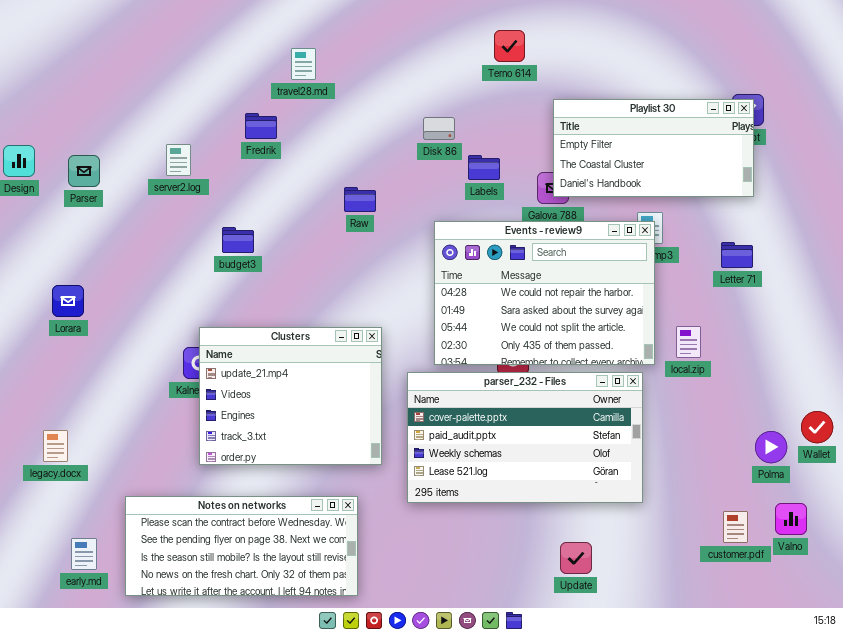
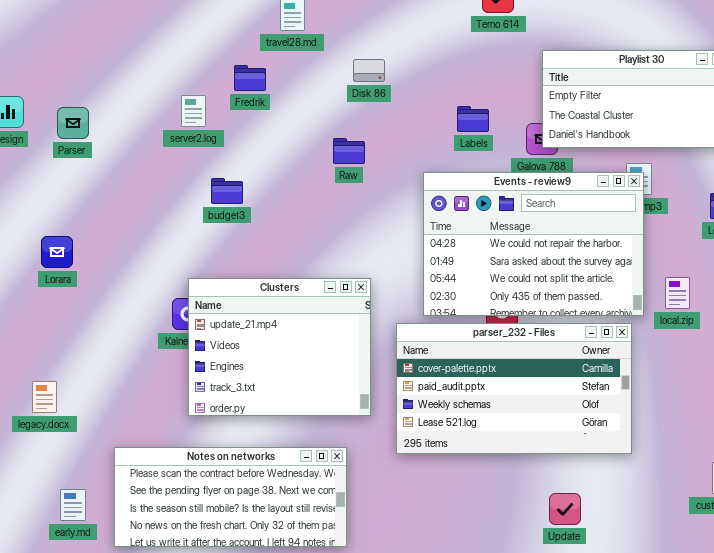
Disk 86: [423,117,455,140] -> [353,59,385,82], moved
server2.log: [166,144,191,176] -> [181,95,206,127], moved

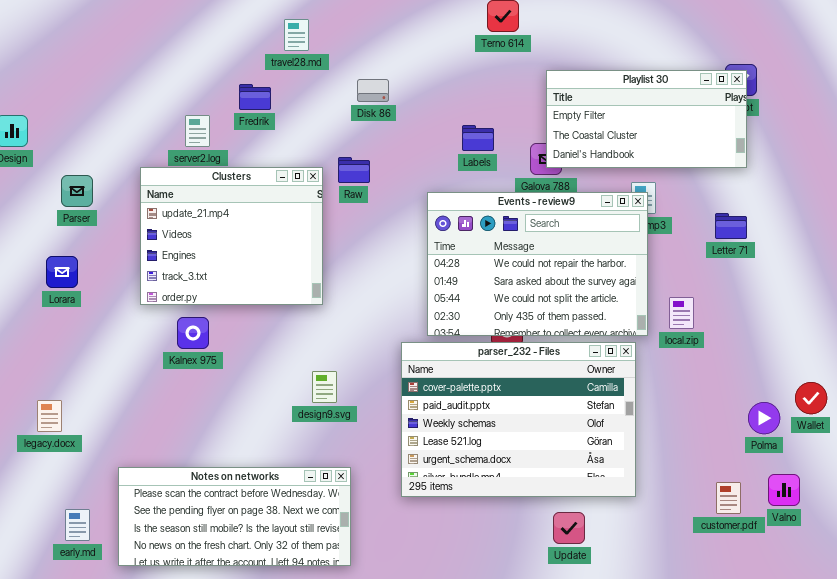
Parser: [57,107,89,139] -> [61,175,93,207], moved
Clusters: [188,278,371,416] -> [140,167,323,305], moved
parser_232 - Files: [396,323,632,454] -> [401,342,636,497], resized

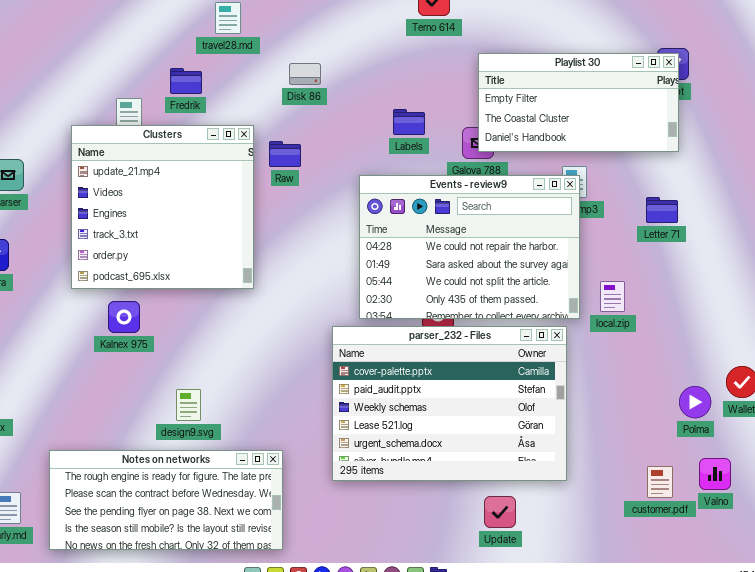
Clusters: [140,167,323,305] -> [71,125,254,289], resized
design9.svg: [312,371,337,403] -> [176,389,201,421], moved
Notes on networks: [118,467,351,566] -> [49,450,283,550], scrolled up 1 row

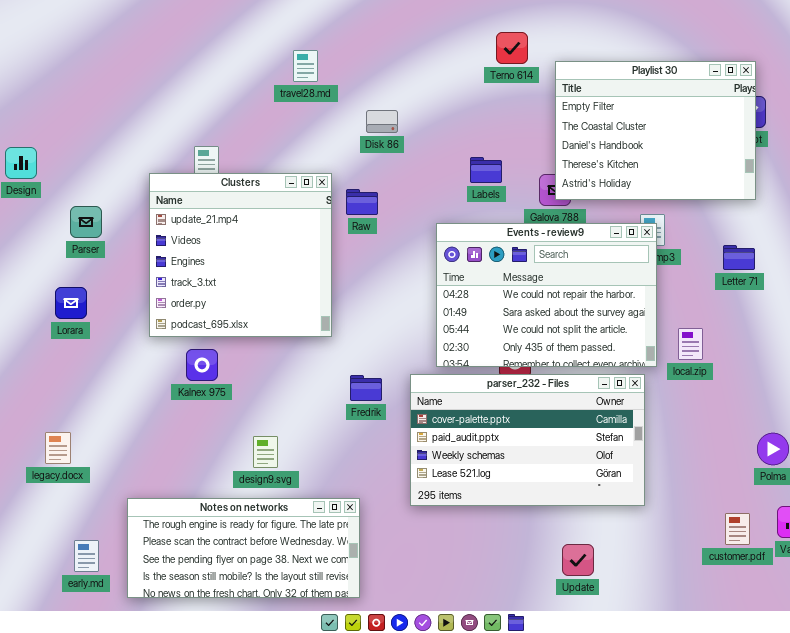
Playlist 30: [478,53,679,152] -> [555,61,756,200], resized
Fredrik: [170,68,202,94] -> [350,375,382,401], moved
parser_232 - Files: [332,326,567,481] -> [410,374,645,506], resized

